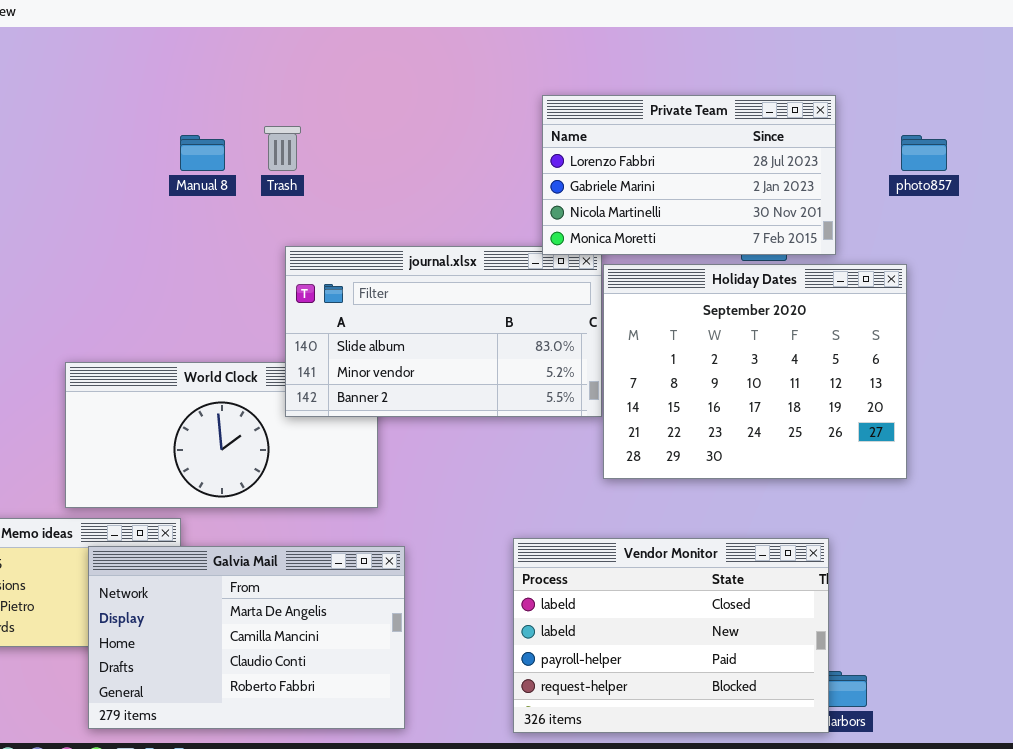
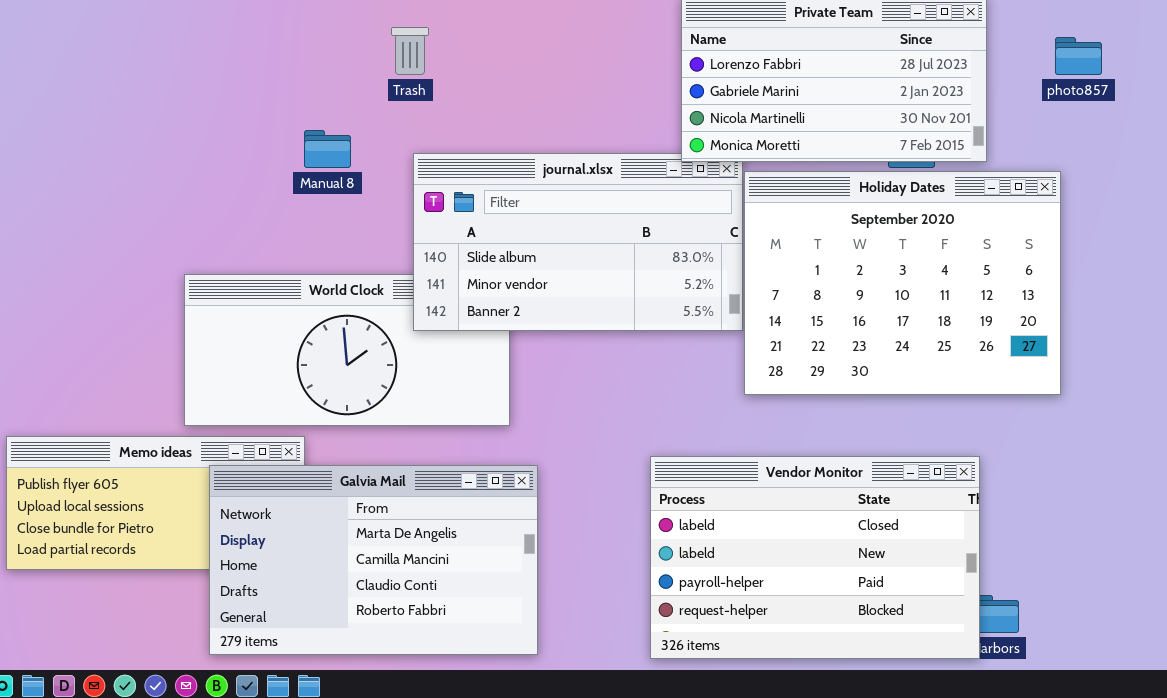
Manual 8: [180,135,225,171] -> [304,130,351,168], moved

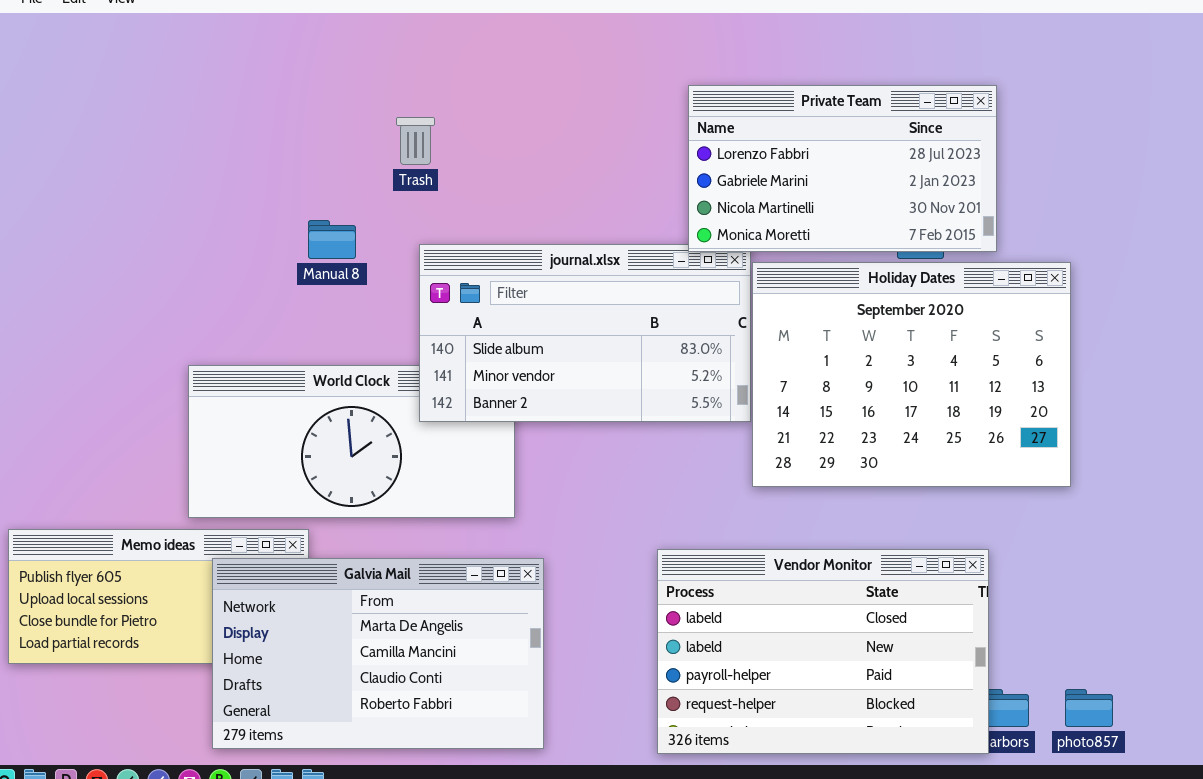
photo857: [1055,37,1102,75] -> [1065,689,1113,727], moved

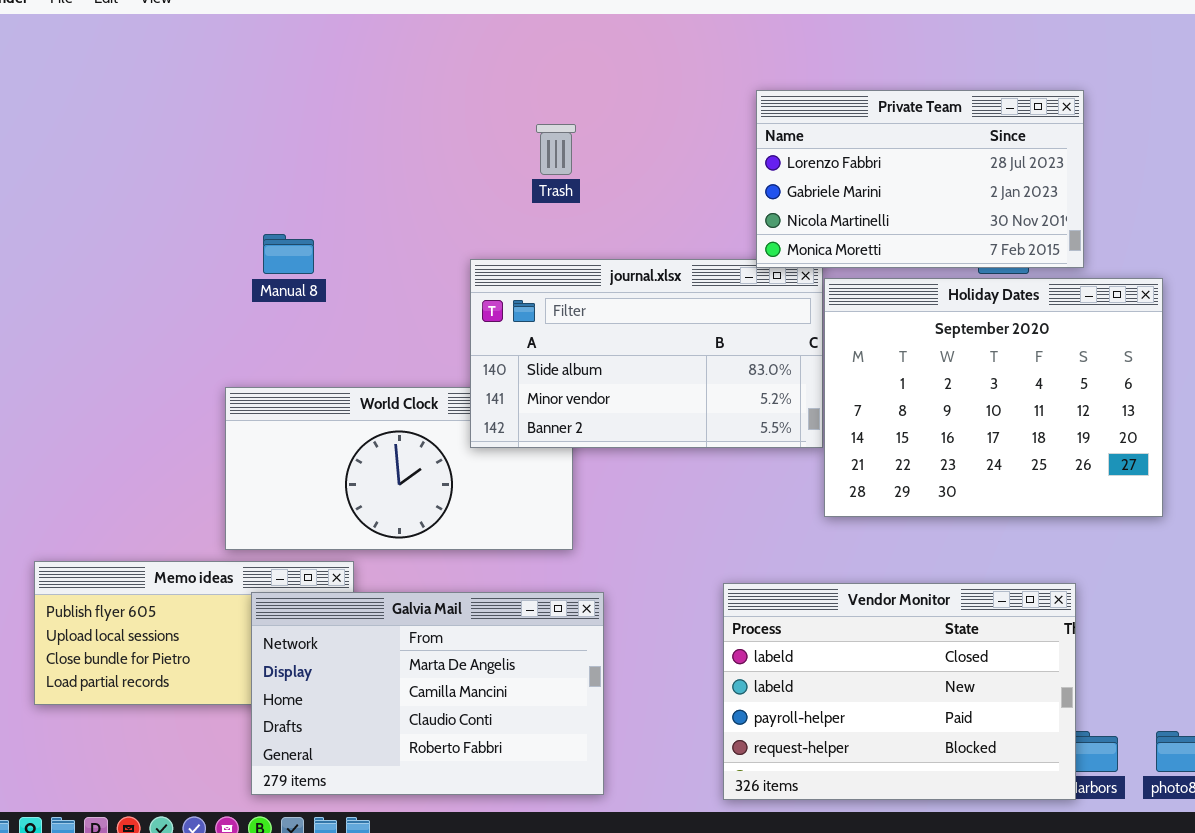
Trash: [396,117,435,165] -> [536,124,576,175], moved
Manual 8: [308,220,356,259] -> [263,234,314,274], moved

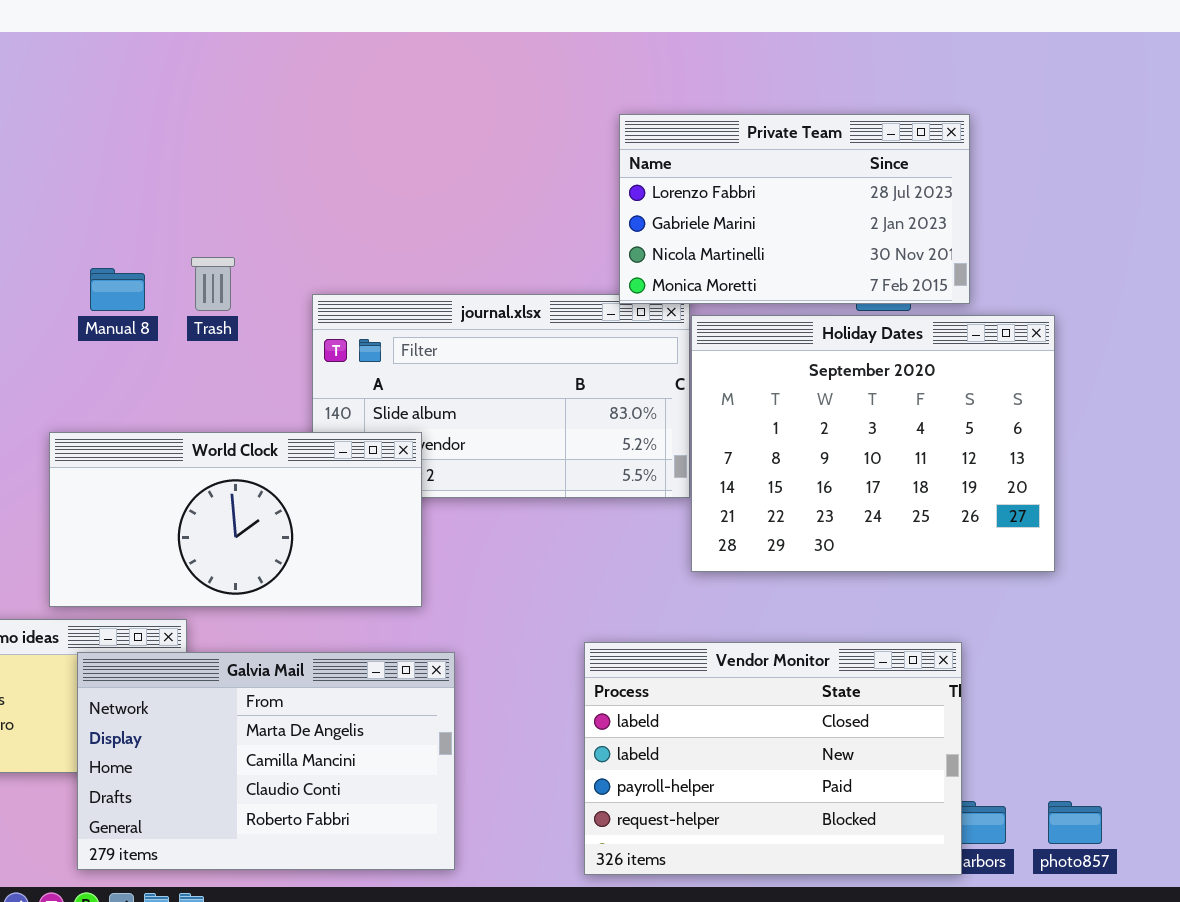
Trash: [536,124,576,175] -> [191,257,235,311], moved
World Clock: [225,387,573,550] -> [49,432,422,607], raised

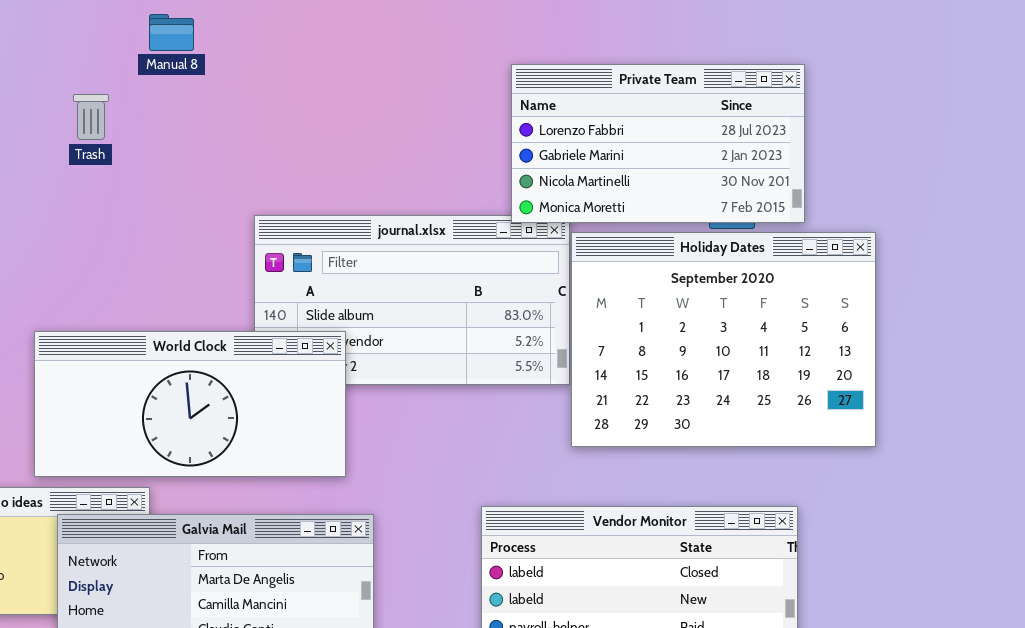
Trash: [191,257,235,311] -> [73,94,109,140], moved
Manual 8: [90,268,145,311] -> [149,14,194,51], moved

